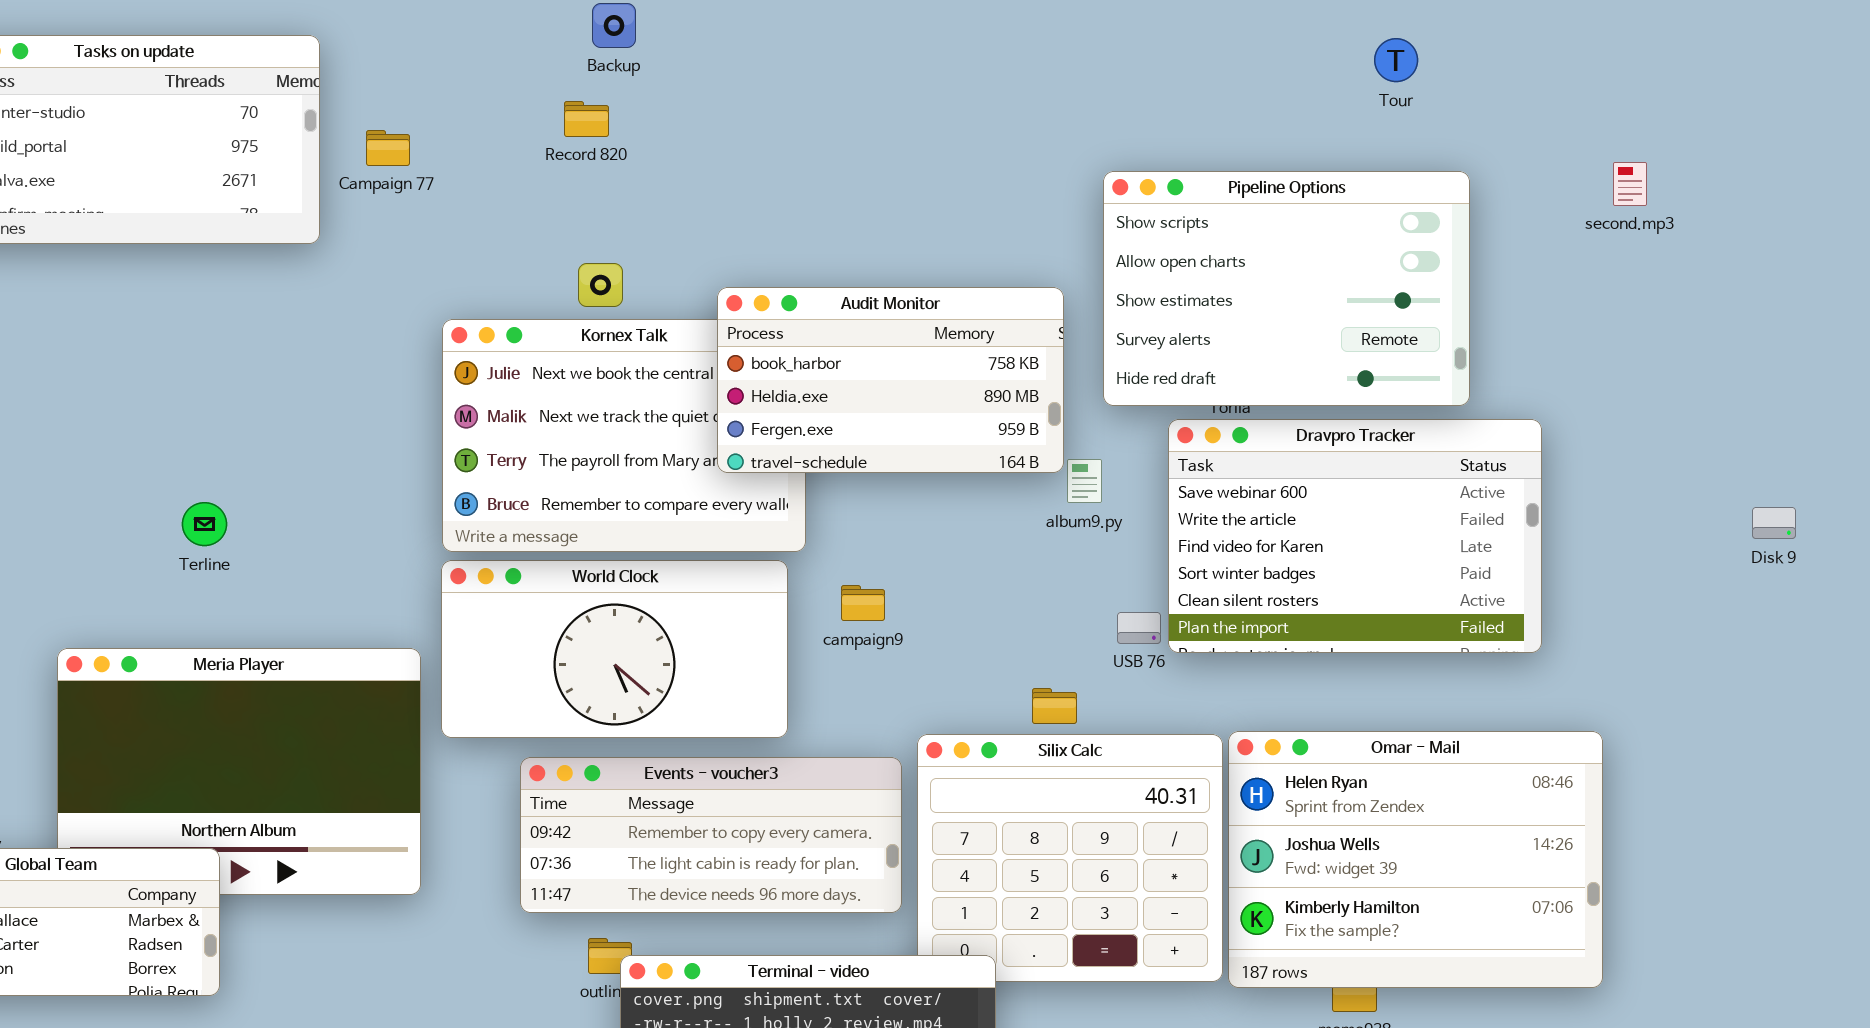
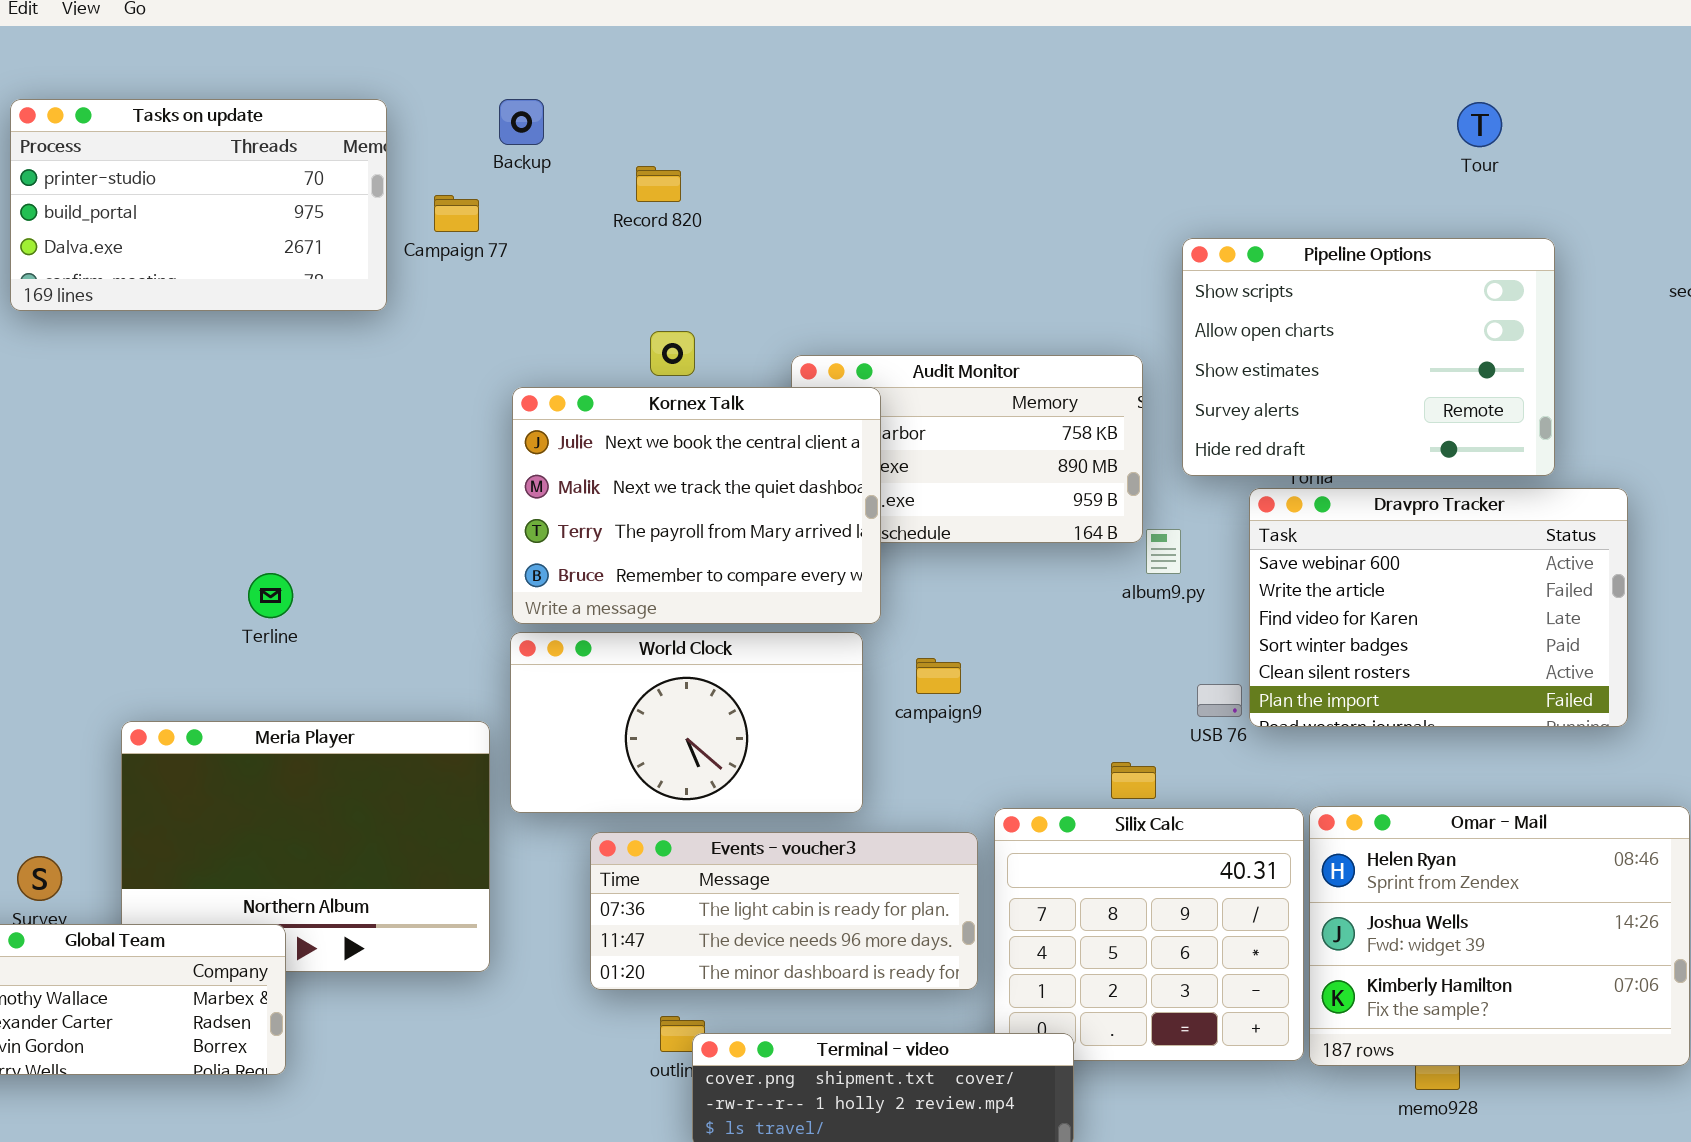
Backup: [592,3,636,48] -> [499,99,544,145], moved
Kornex Talk: [442,319,806,552] -> [512,387,881,624], raised
Events - voucher3: [520,757,902,913] -> [590,832,978,990], scrolled down 1 row

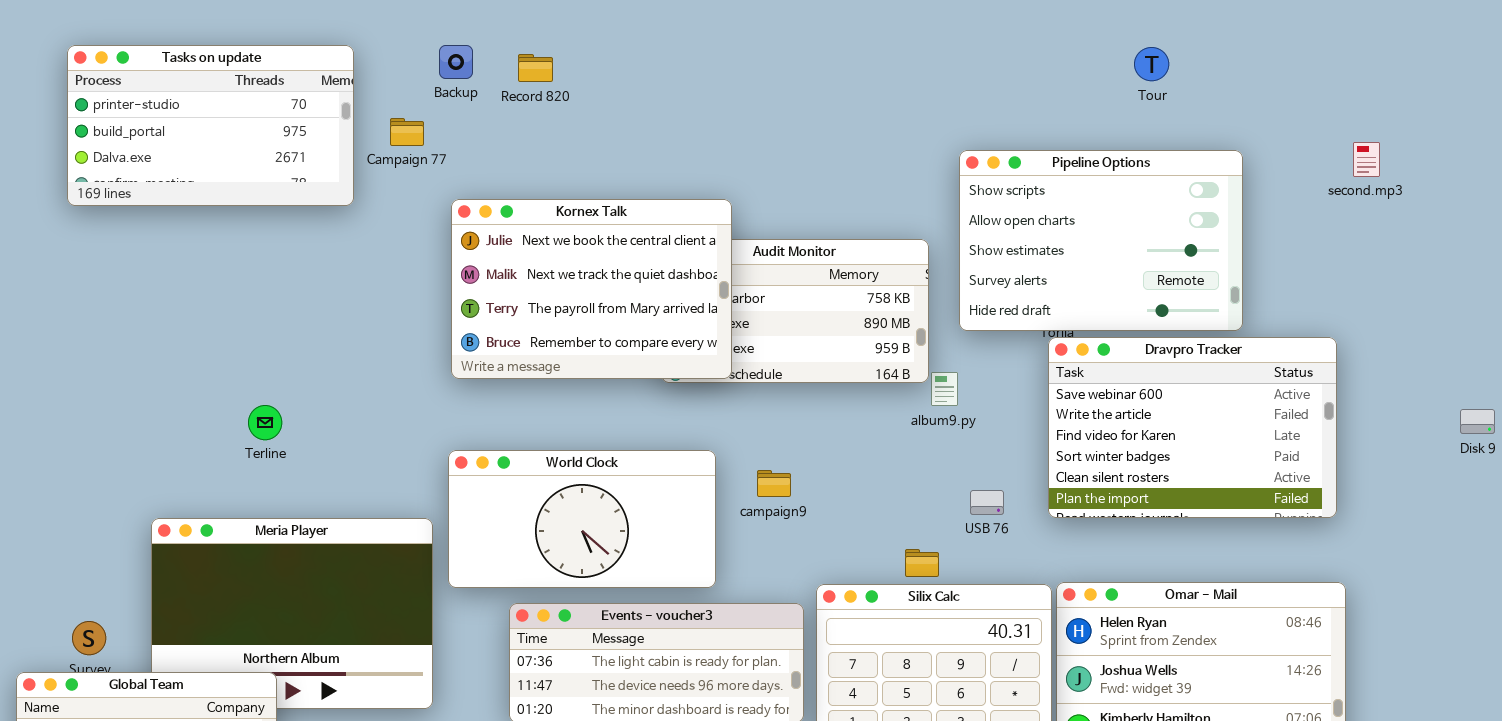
Tour: [1457,102,1502,147] -> [1134,47,1169,81], moved
Record 820: [636,166,681,202] -> [518,54,553,82], moved
Kornex Talk: [512,387,881,624] -> [451,199,732,379], moved
Dravpro Tracker: [1249,488,1628,727] -> [1048,337,1337,518], moved

